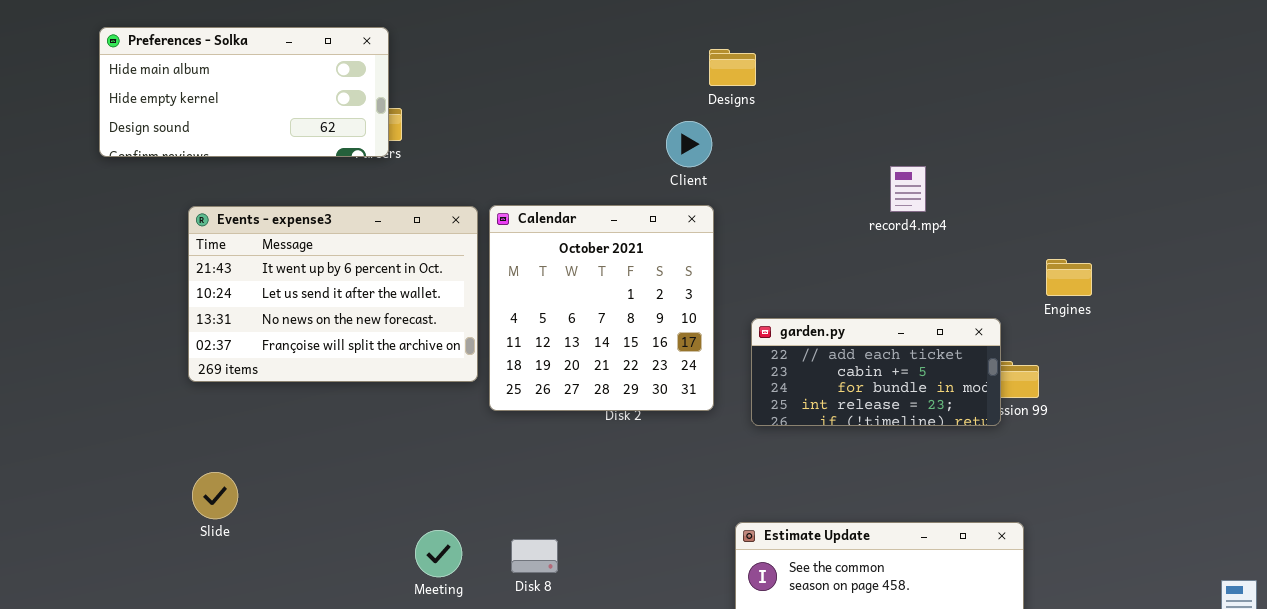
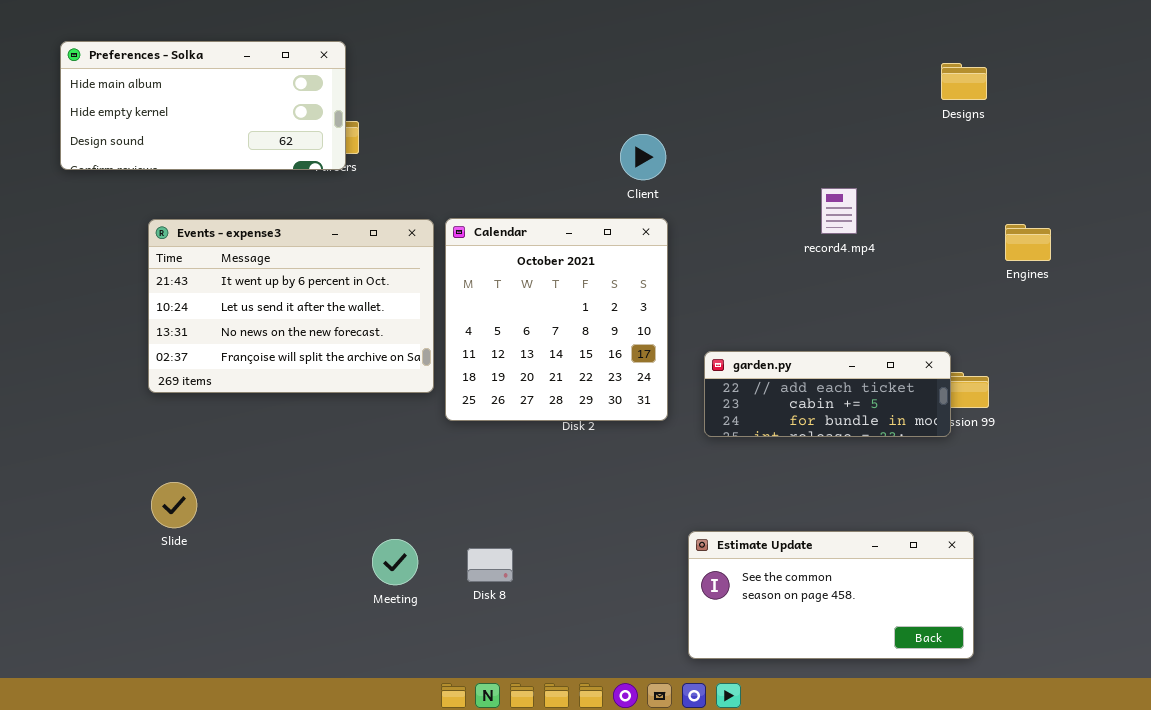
Designs: [709,49,756,86] -> [941,63,987,100], moved
record4.mp4: [890,166,926,212] -> [821,188,857,234], moved
Engines: [1046,259,1092,296] -> [1005,224,1051,261], moved
garden.py: [751,318,1001,426] -> [704,351,951,437], resized

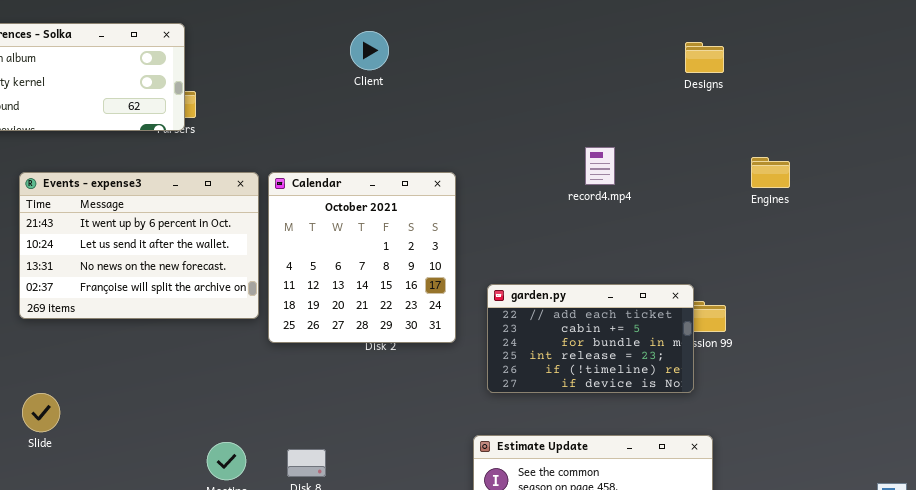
Client: [620,134,666,180] -> [350,31,389,70], moved
Engines: [1005,224,1051,261] -> [751,157,790,188], moved
garden.py: [704,351,951,437] -> [487,284,694,393], resized

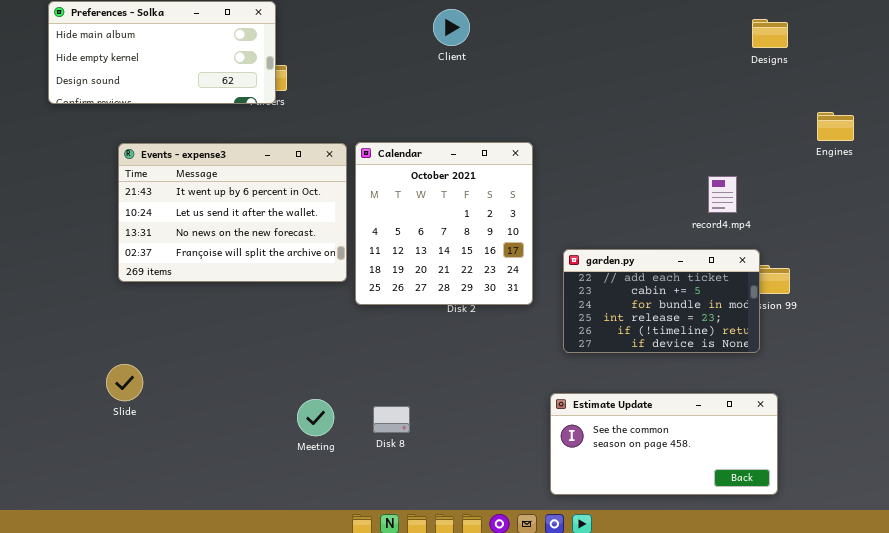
record4.mp4: [585,147,615,185] -> [708,176,737,213], moved
Engines: [751,157,790,188] -> [817,112,854,141], moved
Slide: [22,393,60,432] -> [106,364,143,401], moved

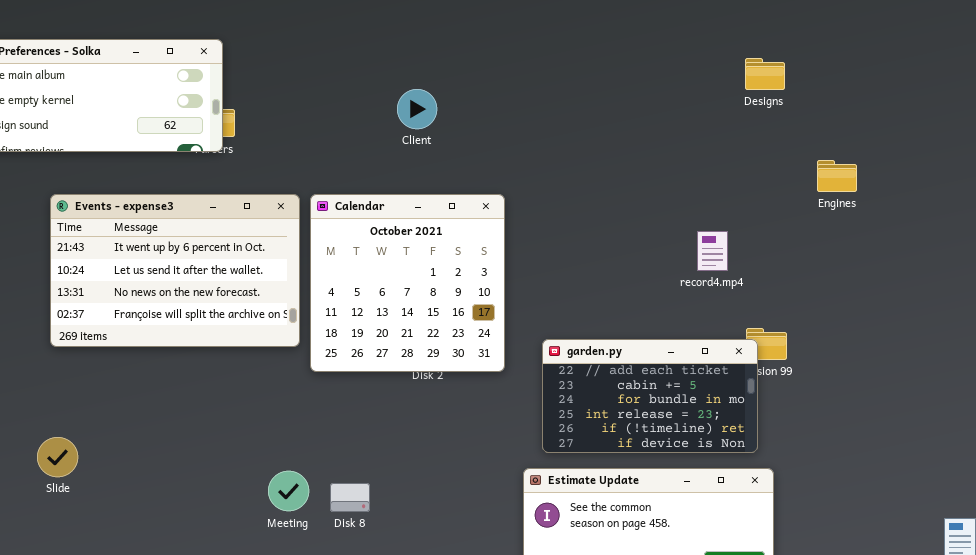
Client: [433,9,470,46] -> [397,89,437,129], moved
garden.py: [563,249,760,353] -> [542,339,758,453], moved
Meeting: [297,399,334,436] -> [268,471,309,511], moved

